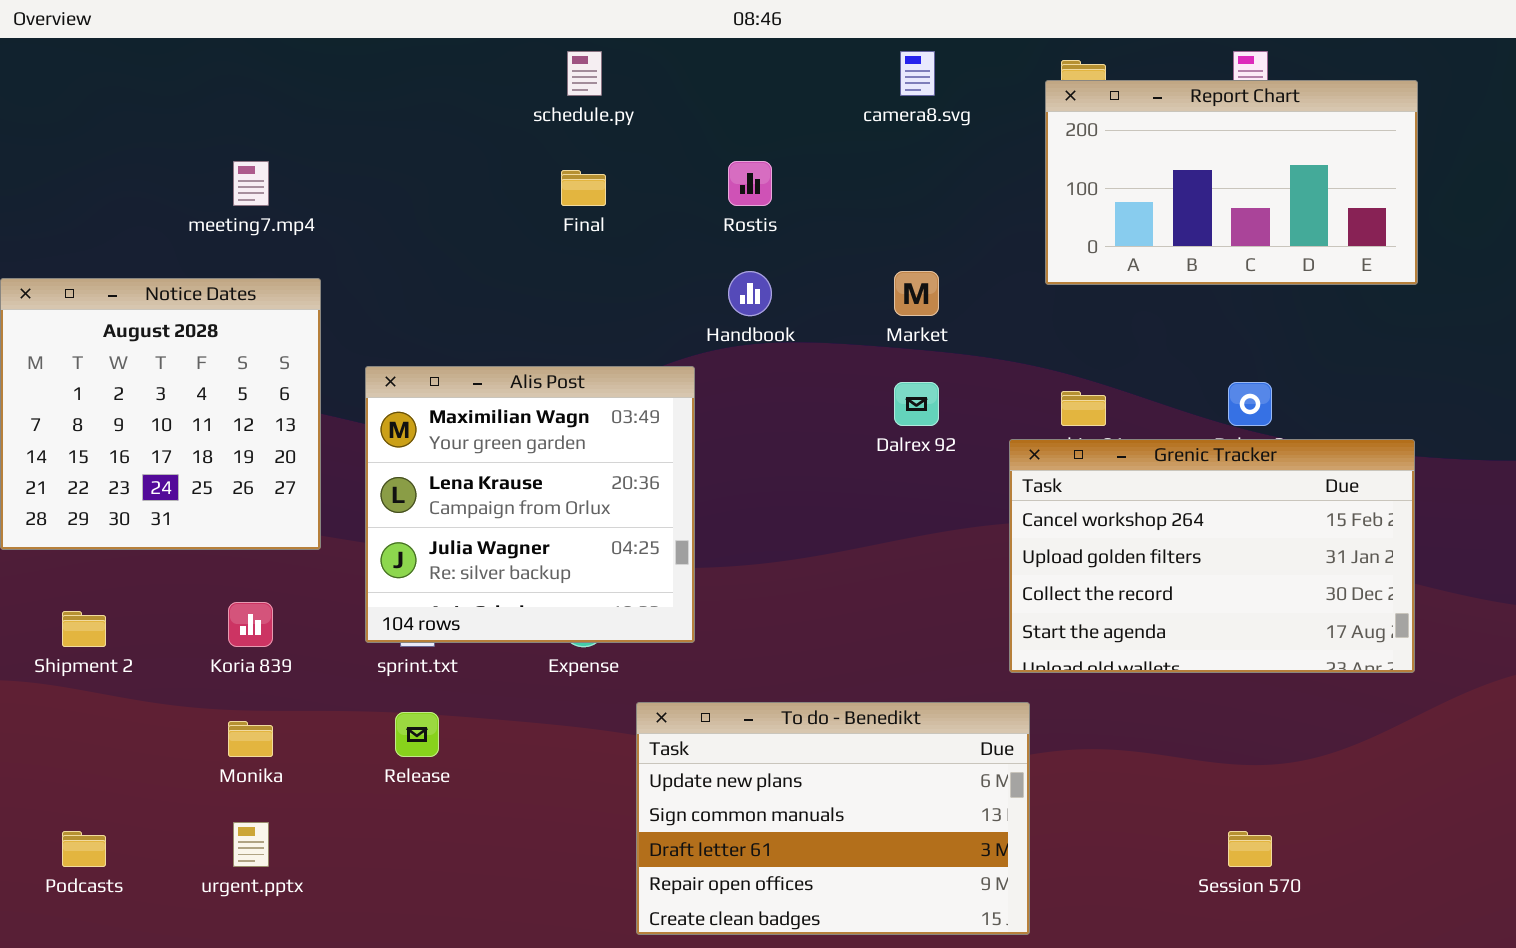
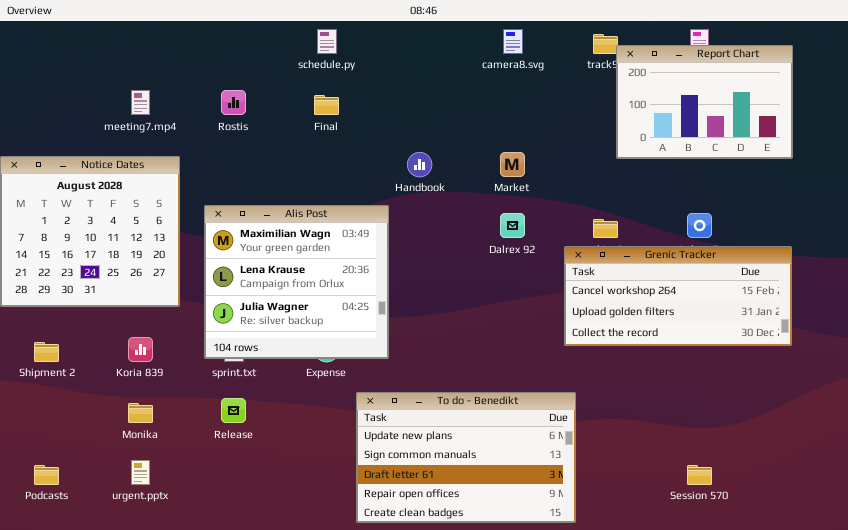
Report Chart: [1045,80,1418,285] -> [616,45,793,159], resized
Rostis: [728,161,772,206] -> [221,90,246,115], moved
Grenic Tracker: [1009,439,1415,673] -> [564,246,792,346], resized

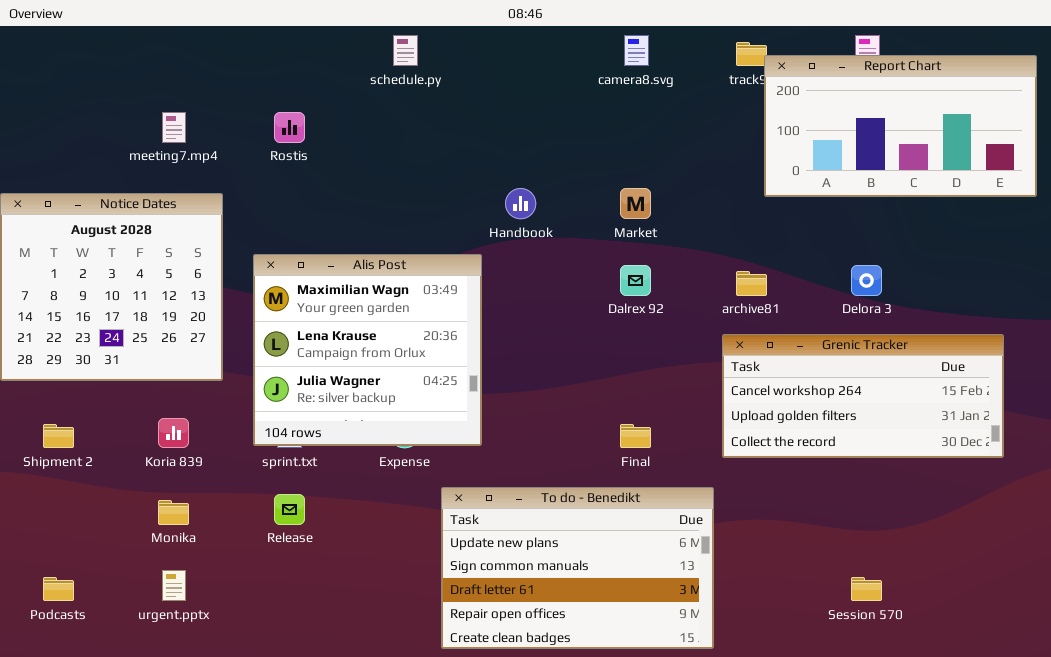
Report Chart: [616,45,793,159] -> [764,55,1037,197], resized
Final: [314,95,339,115] -> [620,424,651,448], moved
Grenic Tracker: [564,246,792,346] -> [722,334,1004,458], moved

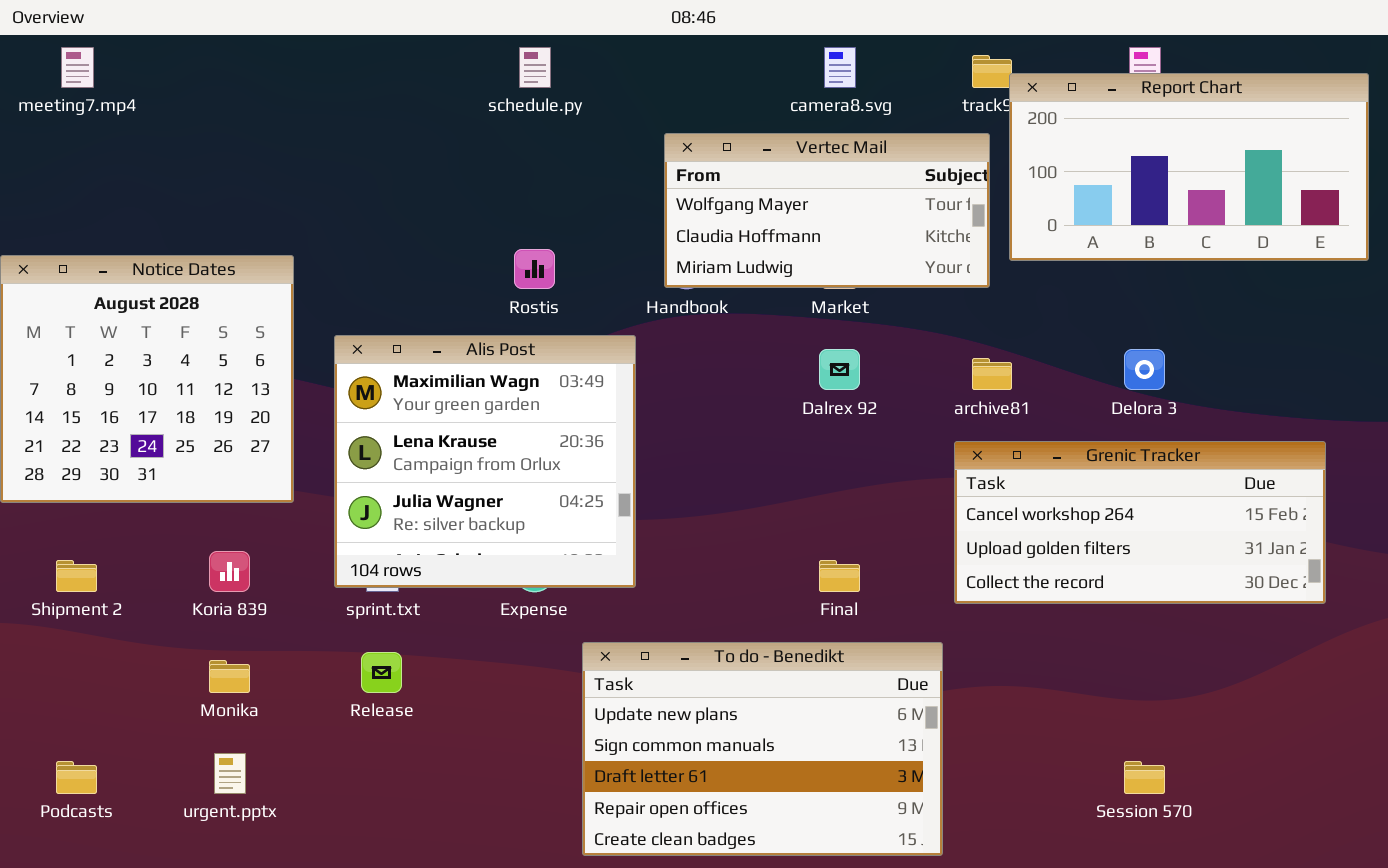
Vertec Mail: none -> [664,133,990,288], opened
meeting7.mp4: [162,112,186,143] -> [61,47,94,88], moved
Rostis: [274,112,305,143] -> [514,249,555,289], moved

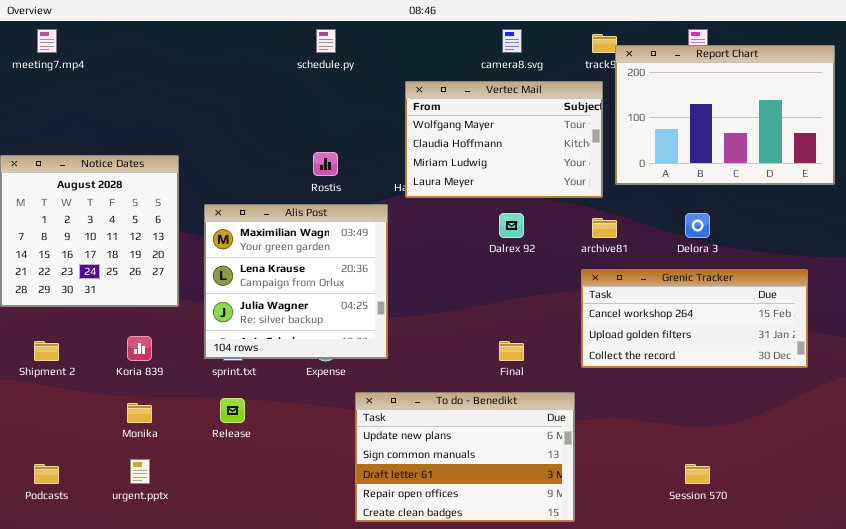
Report Chart: [1009,73,1369,261] -> [615,45,835,185], resized
Vertec Mail: [664,133,990,288] -> [405,81,603,198], resized

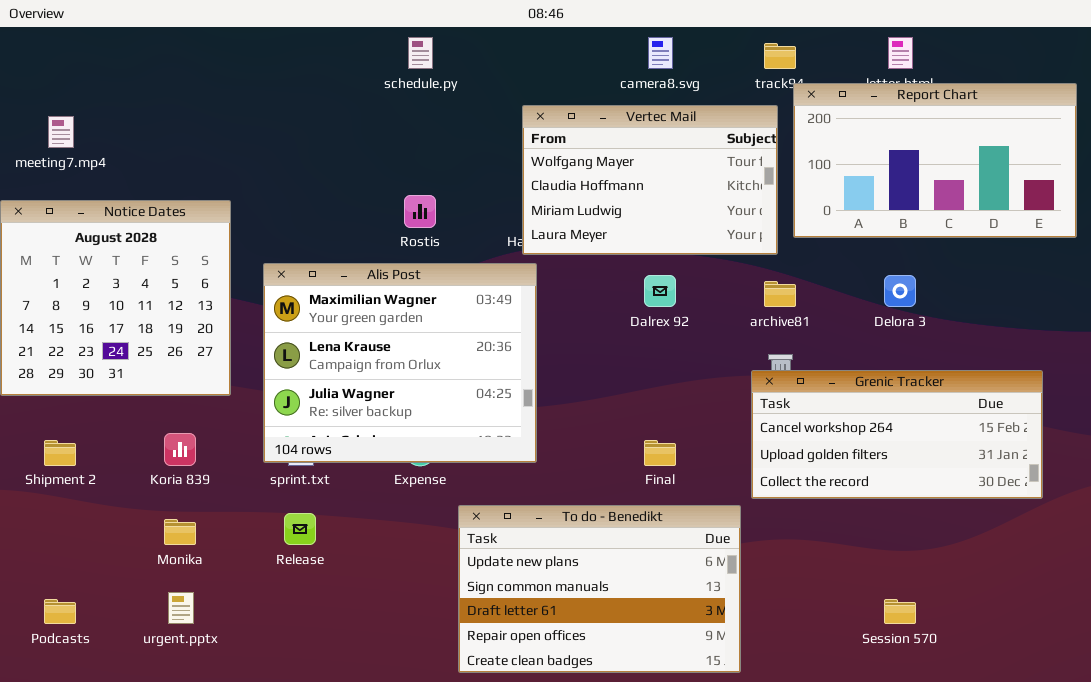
meeting7.mp4: [37,29,57,53] -> [48,116,74,148], moved
Report Chart: [615,45,835,185] -> [793,83,1077,238], resized
Alis Post: [204,204,388,359] -> [263,263,537,463], resized
Grenic Tracker: [581,269,808,368] -> [751,370,1043,499], moved

